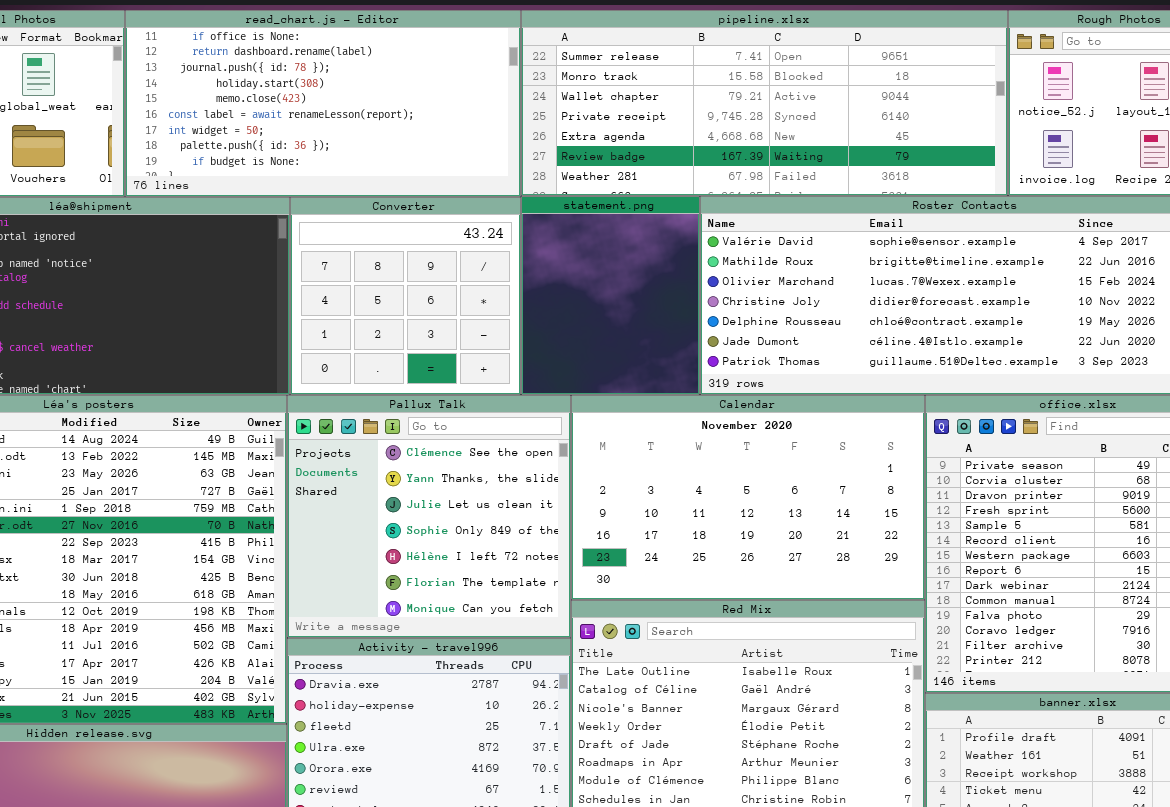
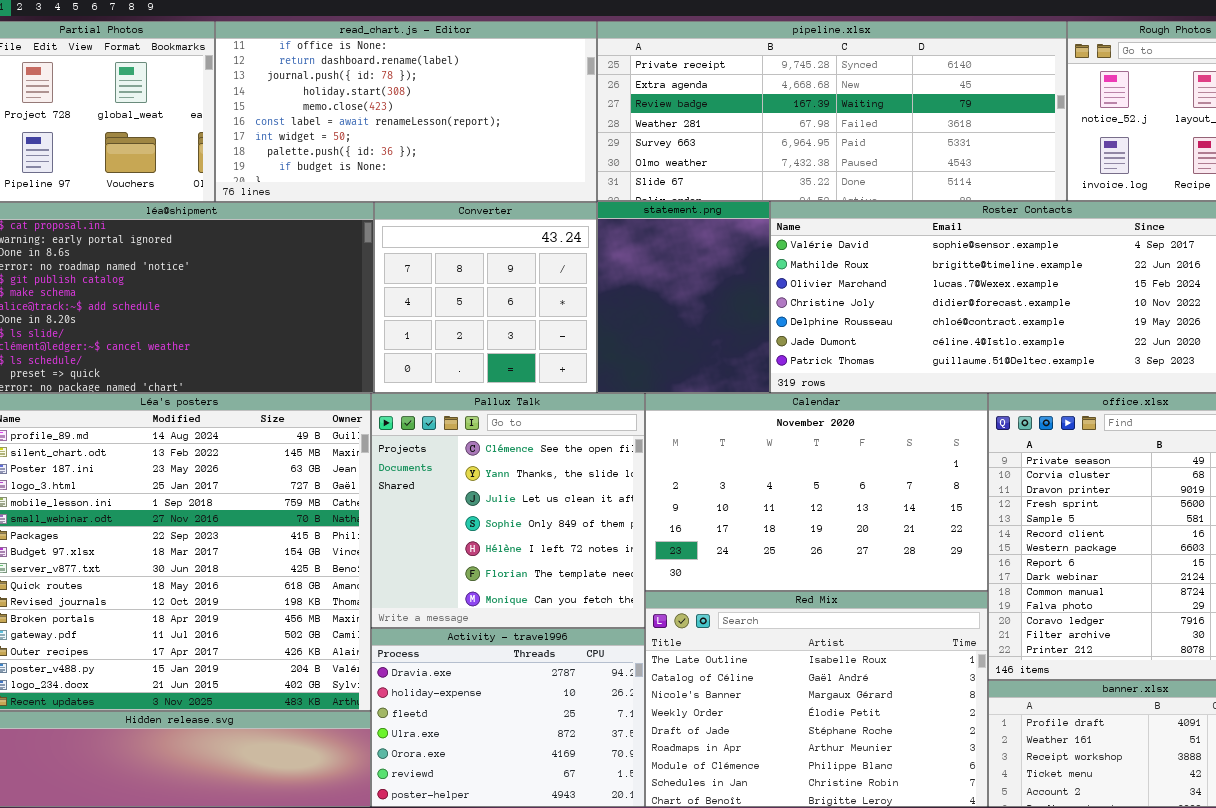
pipeline.xlsx: [521,10,1008,196] -> [597,21,1067,201], scrolled down 3 rows

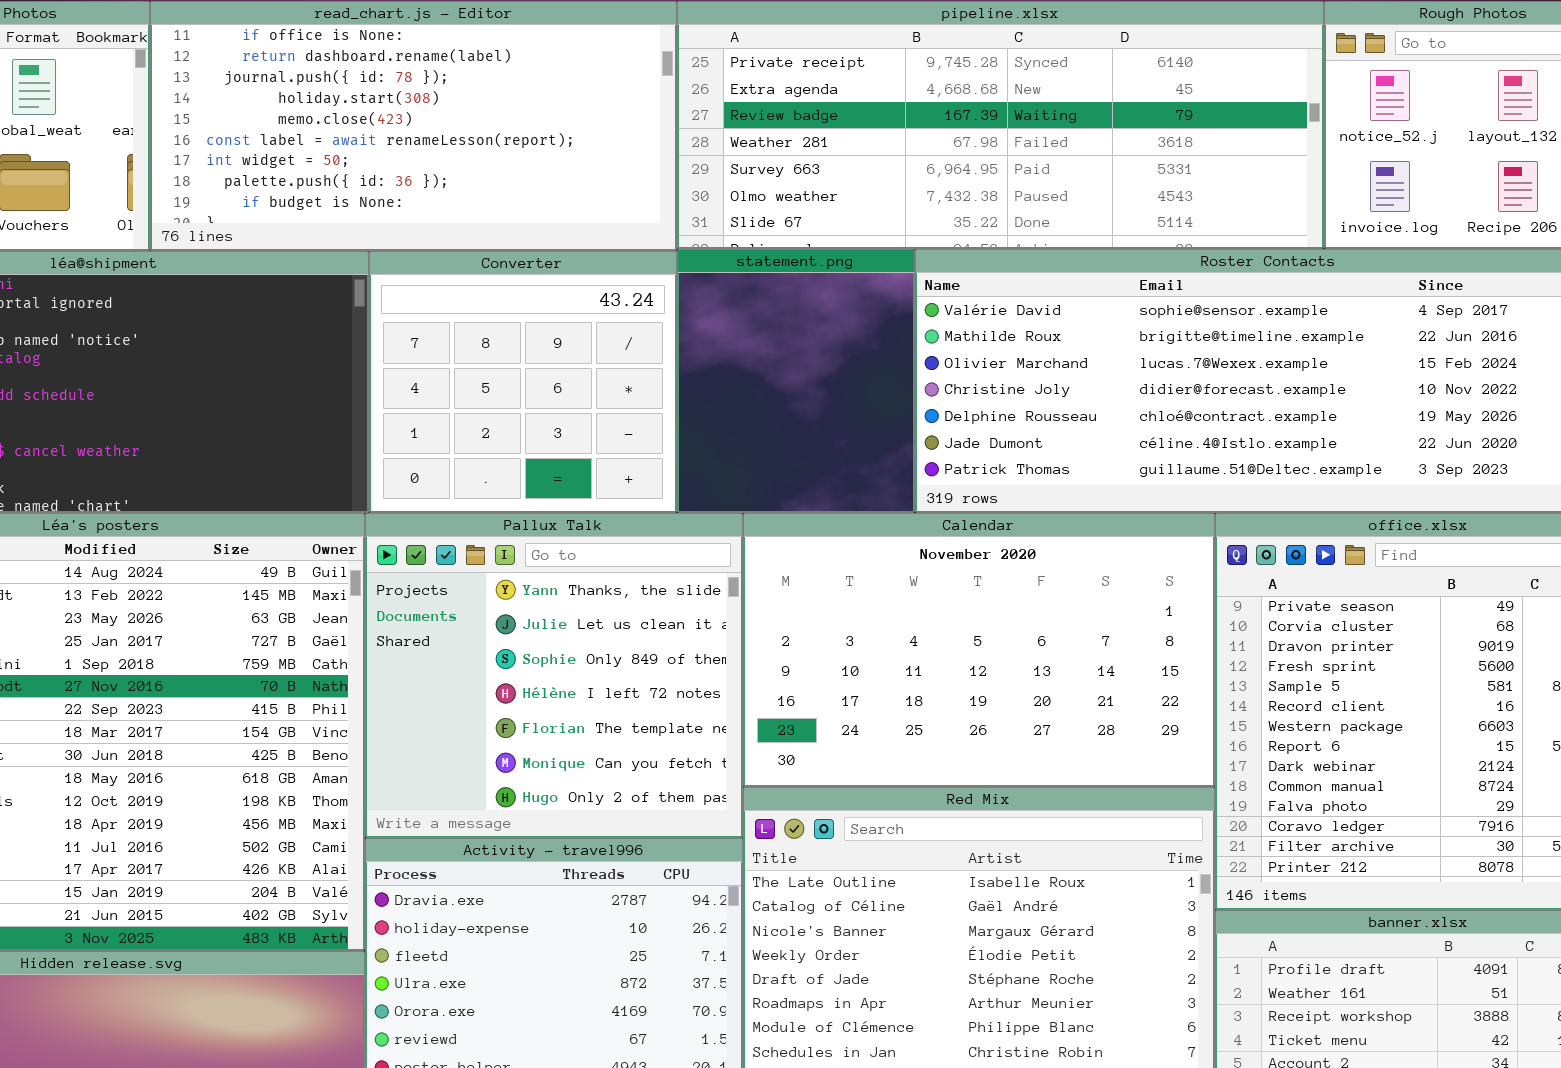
Pallux Talk: [371,393,645,628] -> [365,513,743,838], scrolled down 1 row

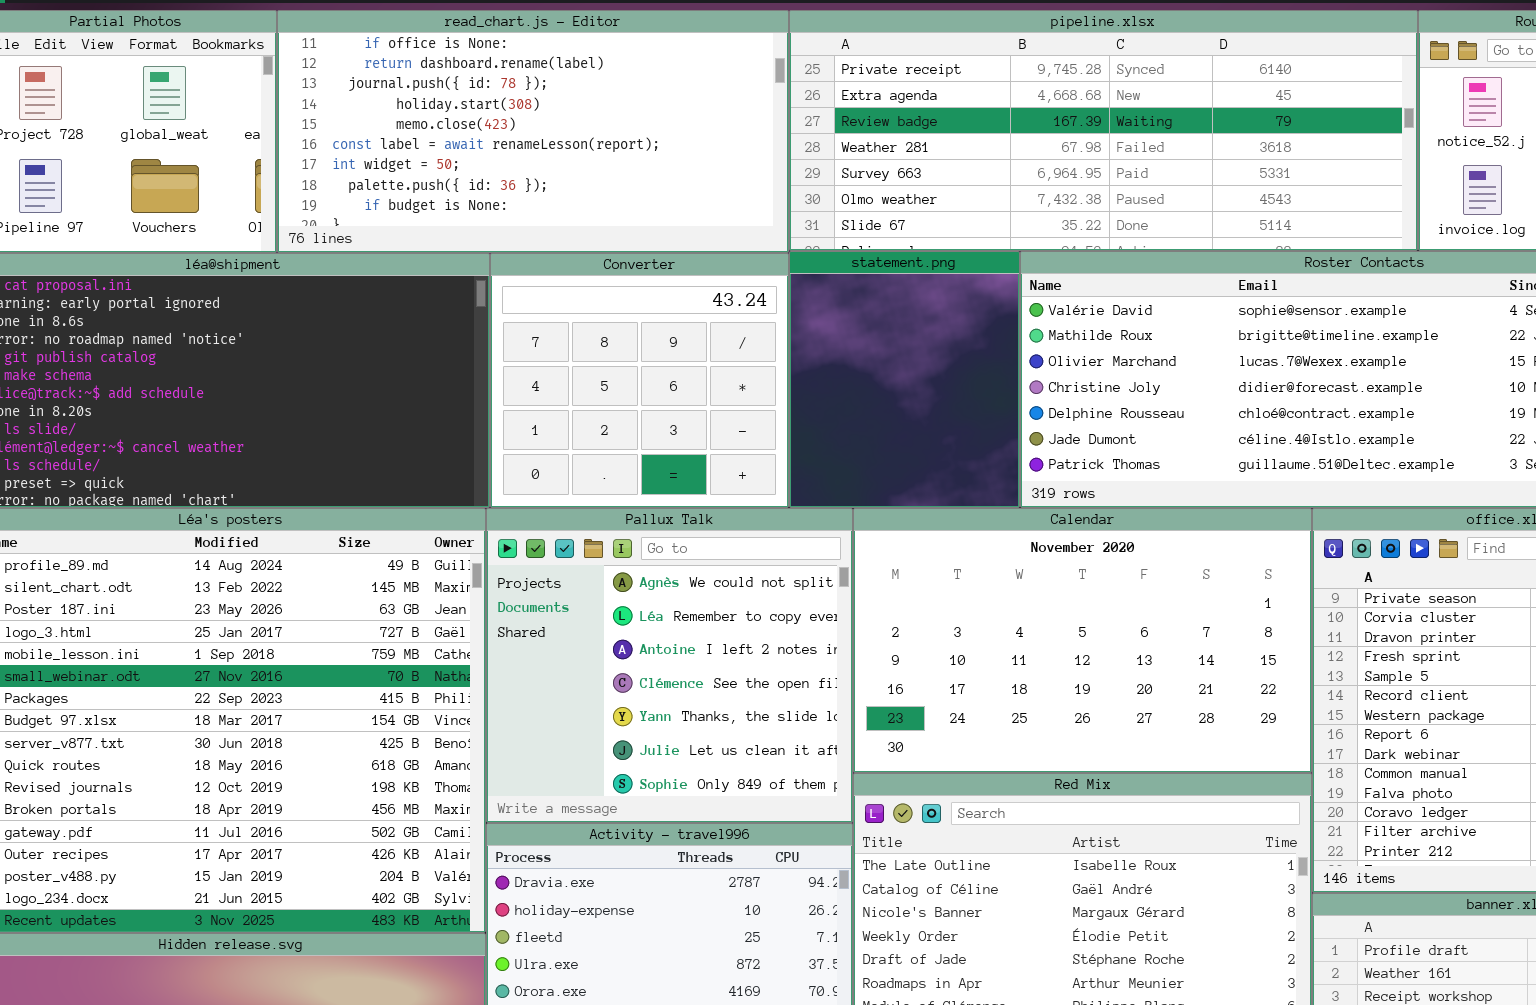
Pallux Talk: [365,513,743,838] -> [486,508,853,823], scrolled up 4 rows

